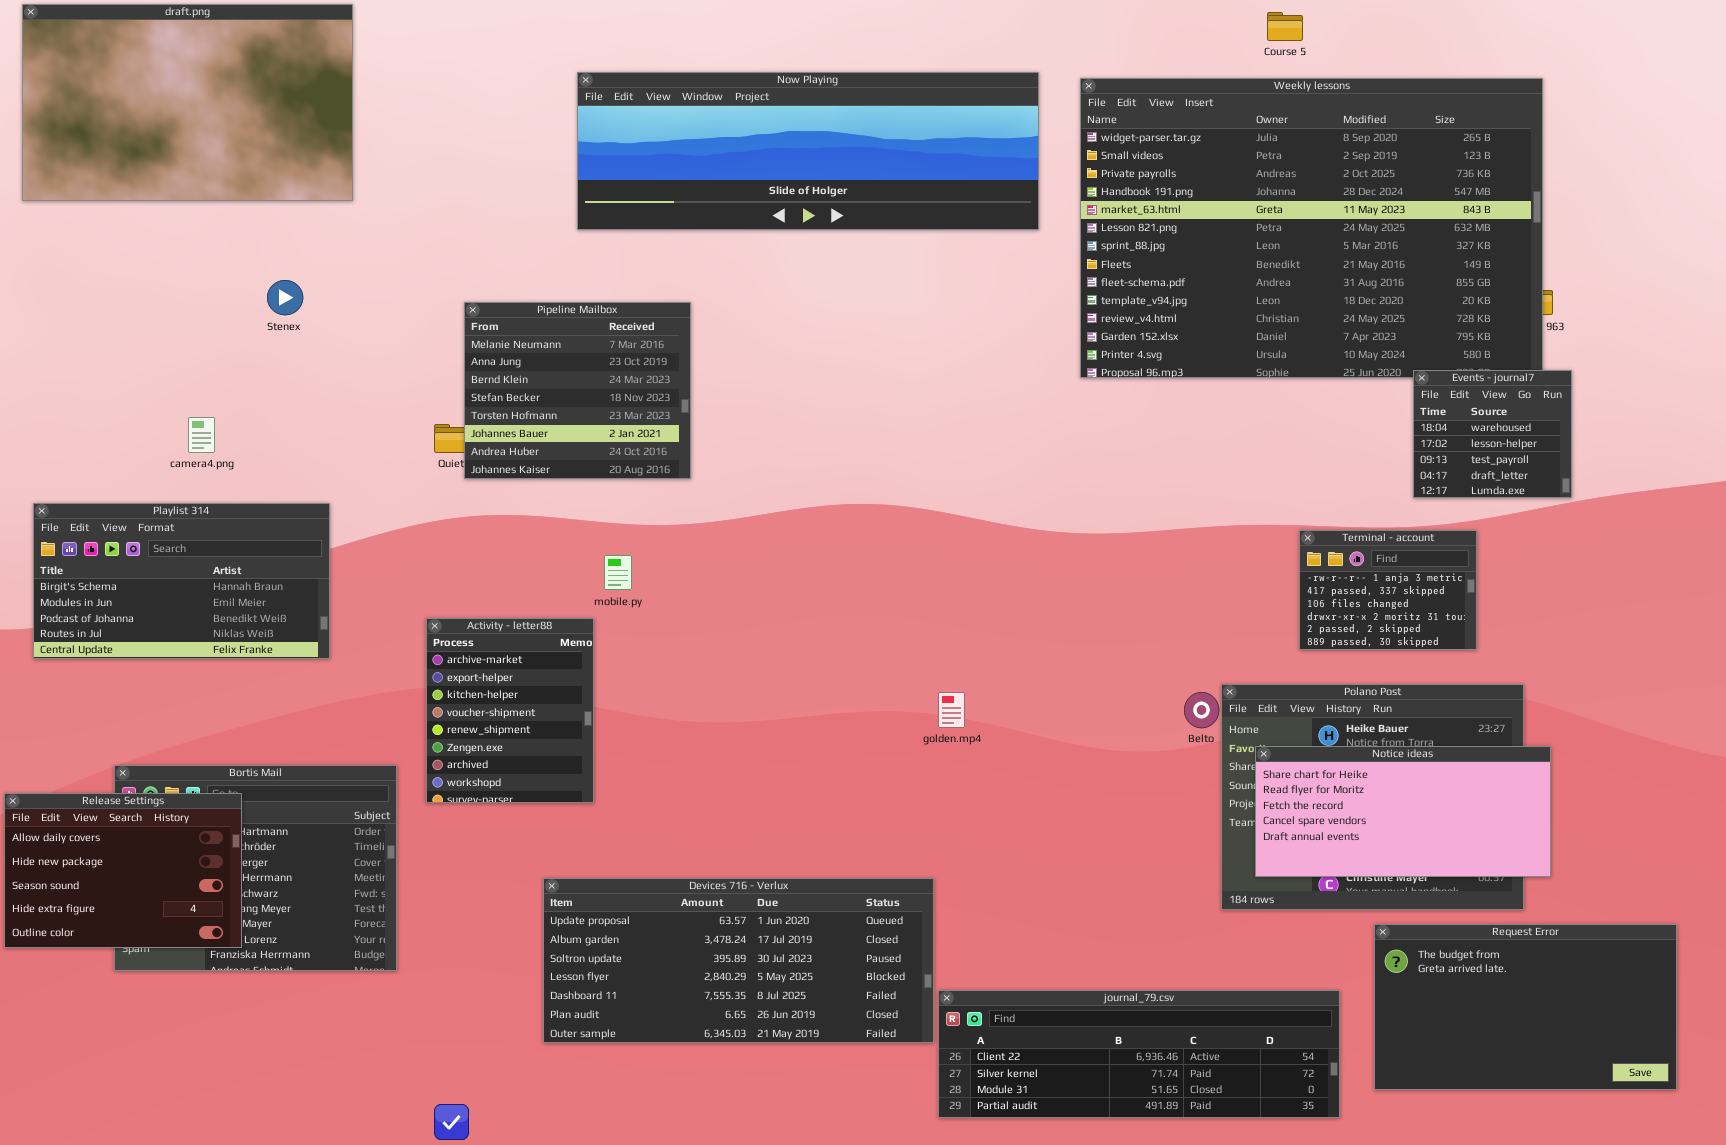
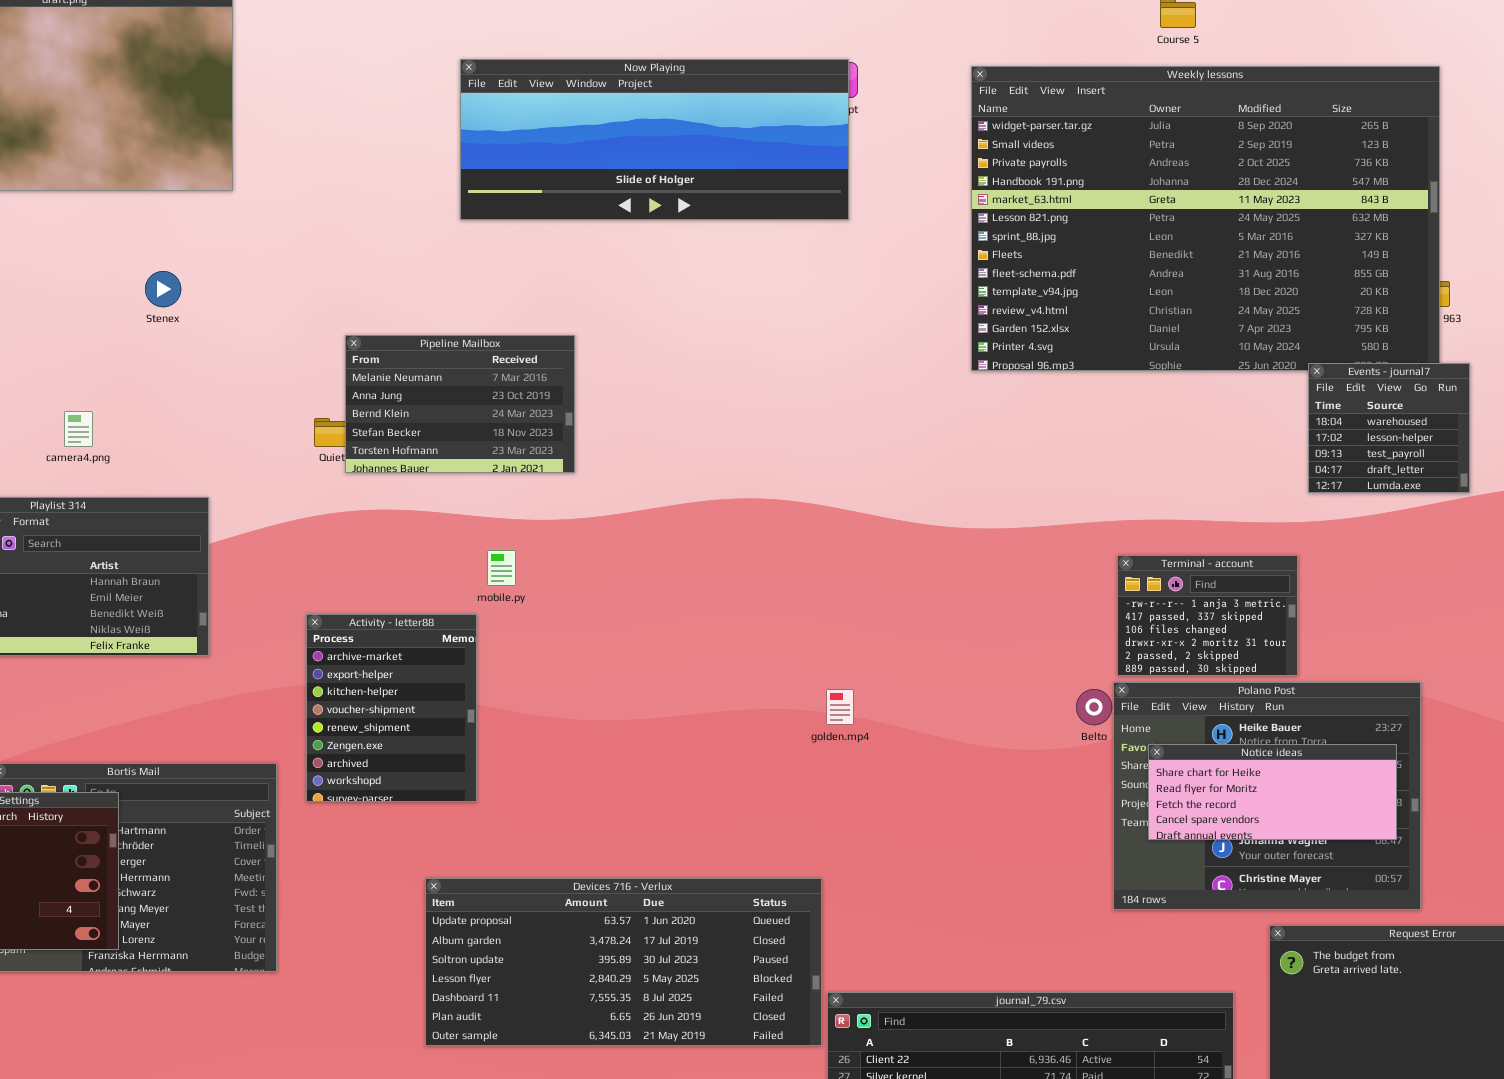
Now Playing: [577,72,1039,230] -> [460,59,849,220], resized
Pipeline Mailbox: [464,302,691,479] -> [345,335,575,473], resized
Terminal - account: [1299,530,1477,650] -> [1117,555,1298,676], moved
Notice ideas: [1255,746,1551,877] -> [1148,744,1397,840], resized

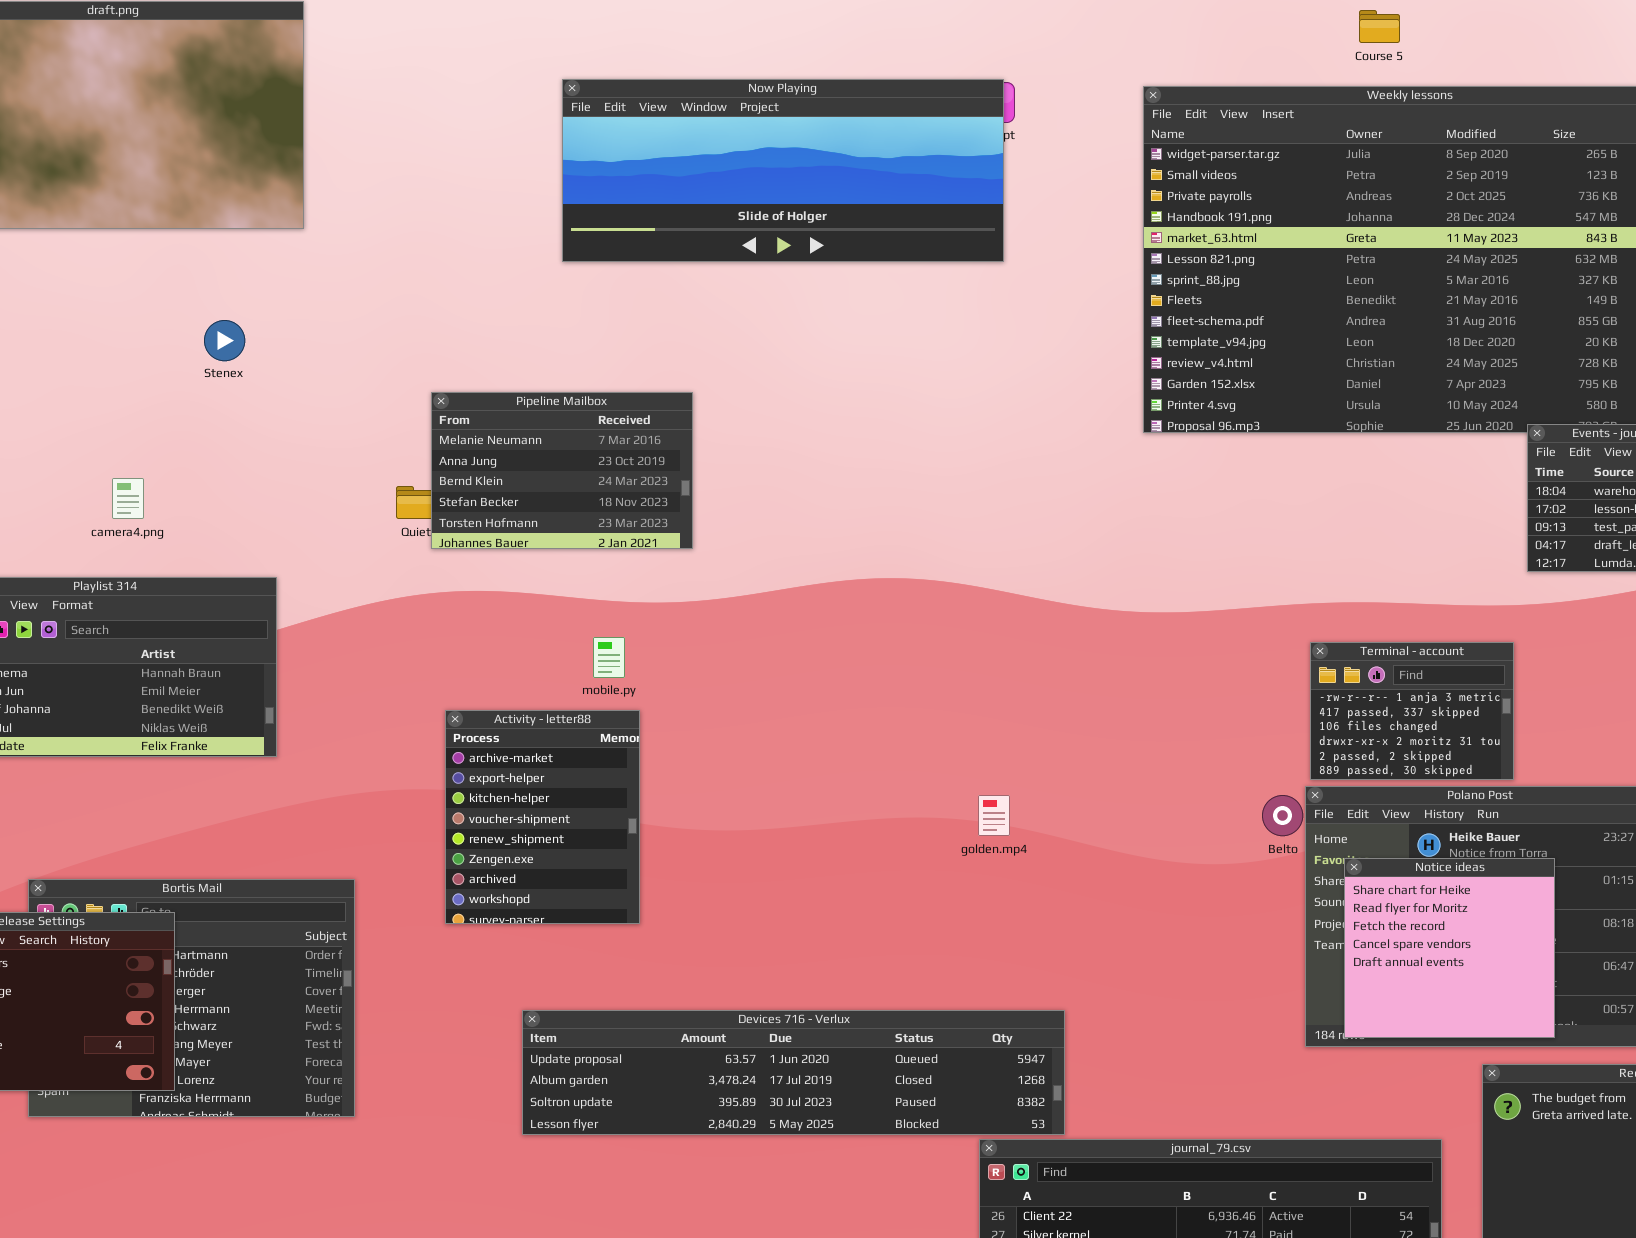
Activity - letter88: [306,614,477,802] -> [445,710,640,924], moved
Notice ideas: [1148,744,1397,840] -> [1344,858,1555,1038], resized
Devices 716 - Verlux: [425,878,822,1046] -> [522,1010,1065,1135], resized

